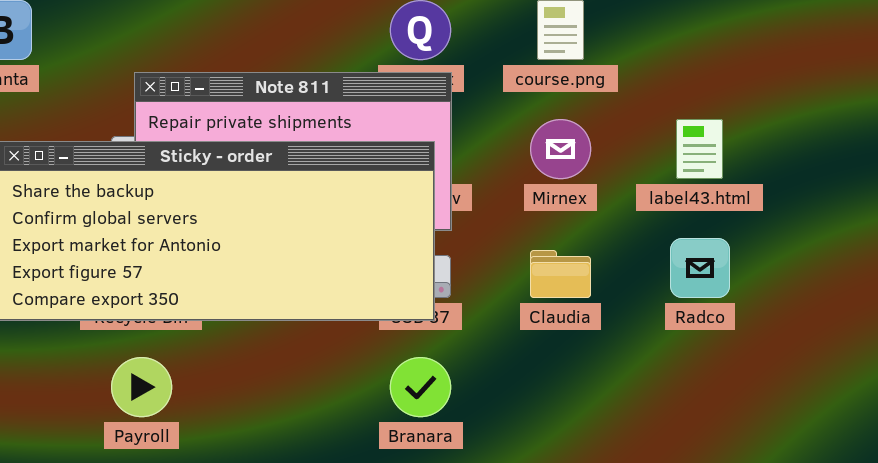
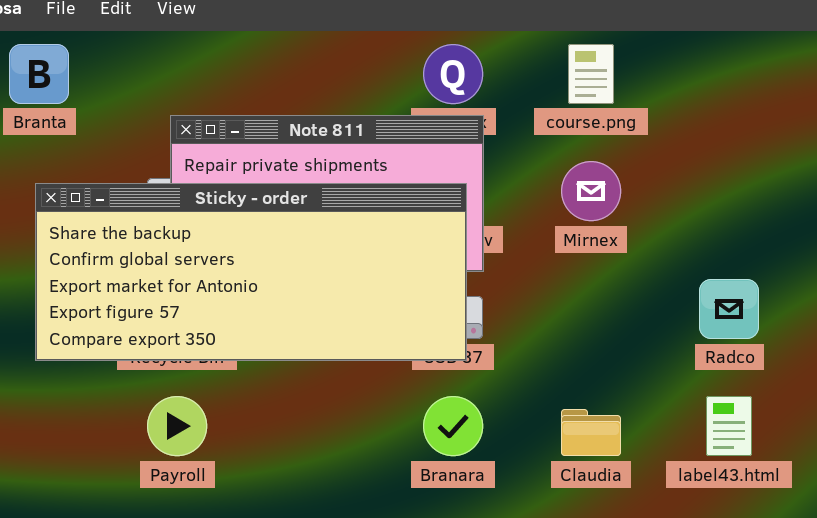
label43.html: [676,119,723,179] -> [706,396,752,456], moved
Claudia: [530,250,591,298] -> [561,409,621,456], moved

